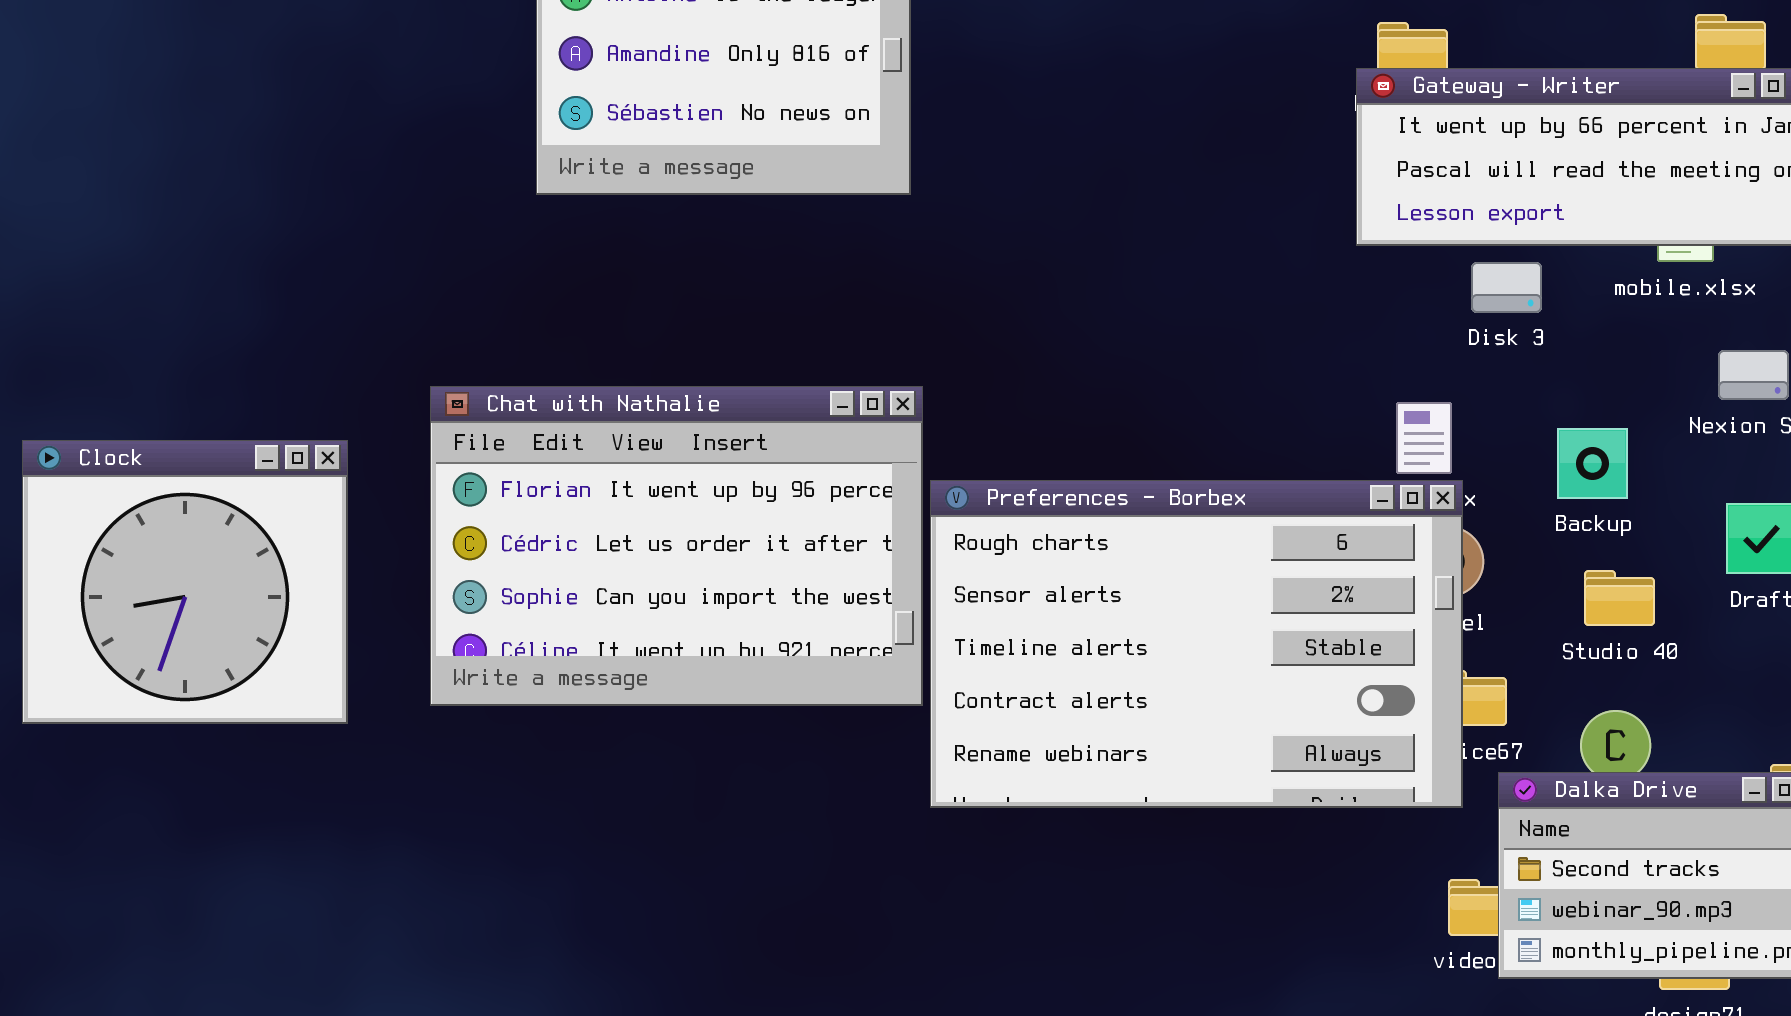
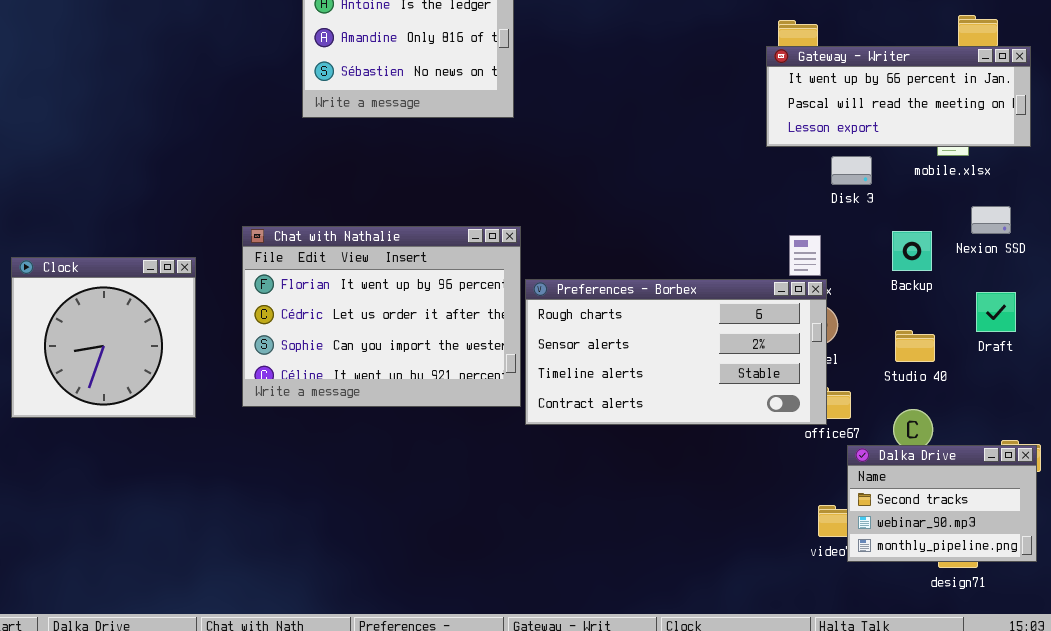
Backup: [1557,428,1628,499] -> [892,231,932,271], moved
Preferences - Borbex: [930,480,1463,808] -> [525,279,827,425], resized

